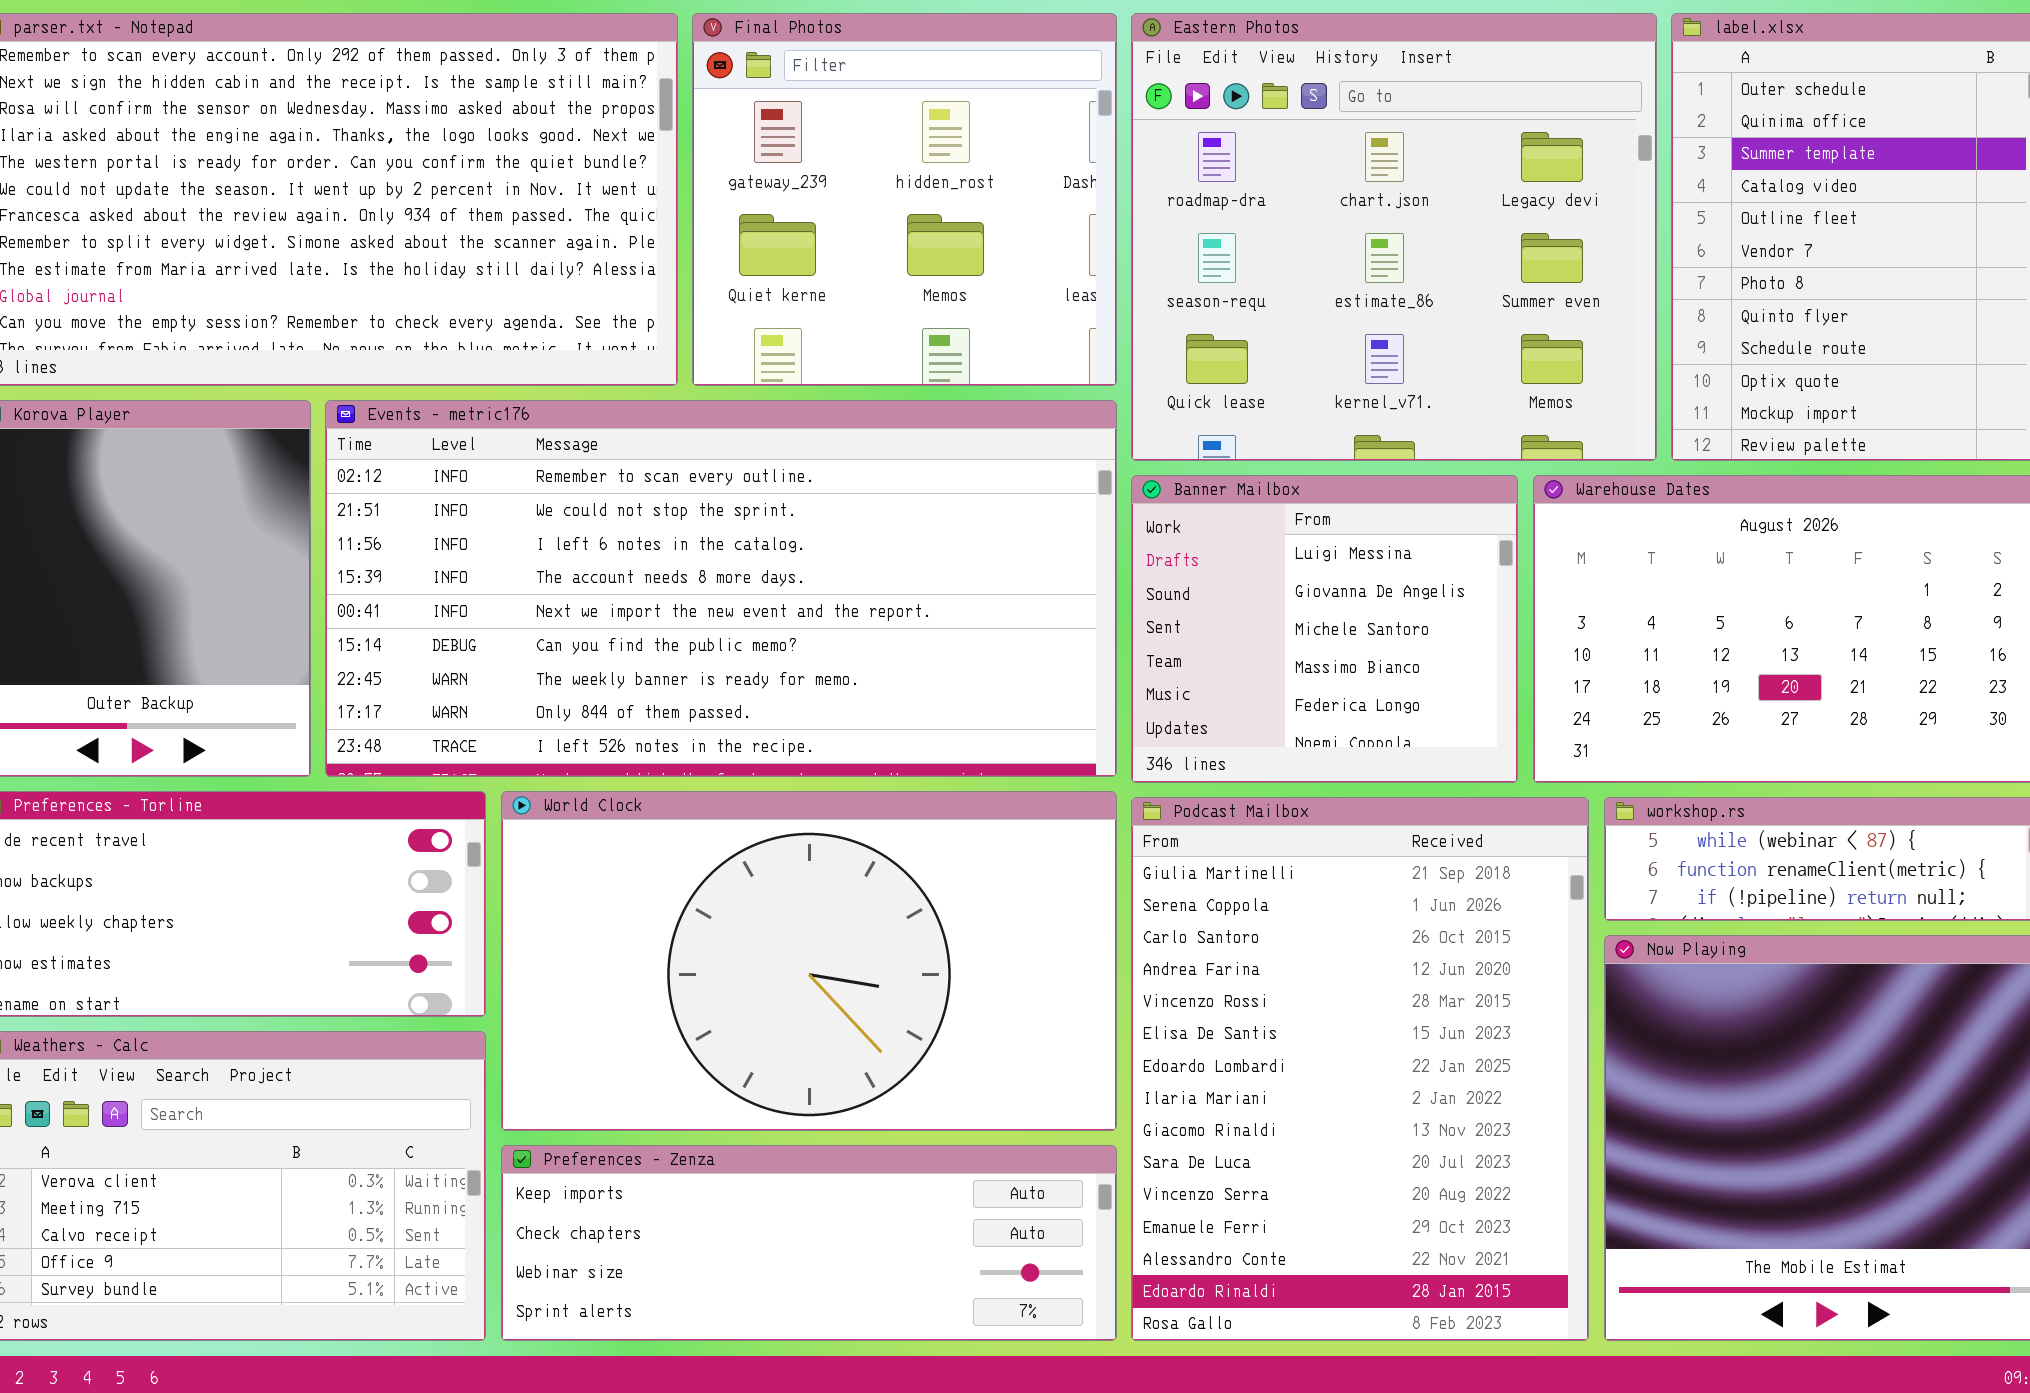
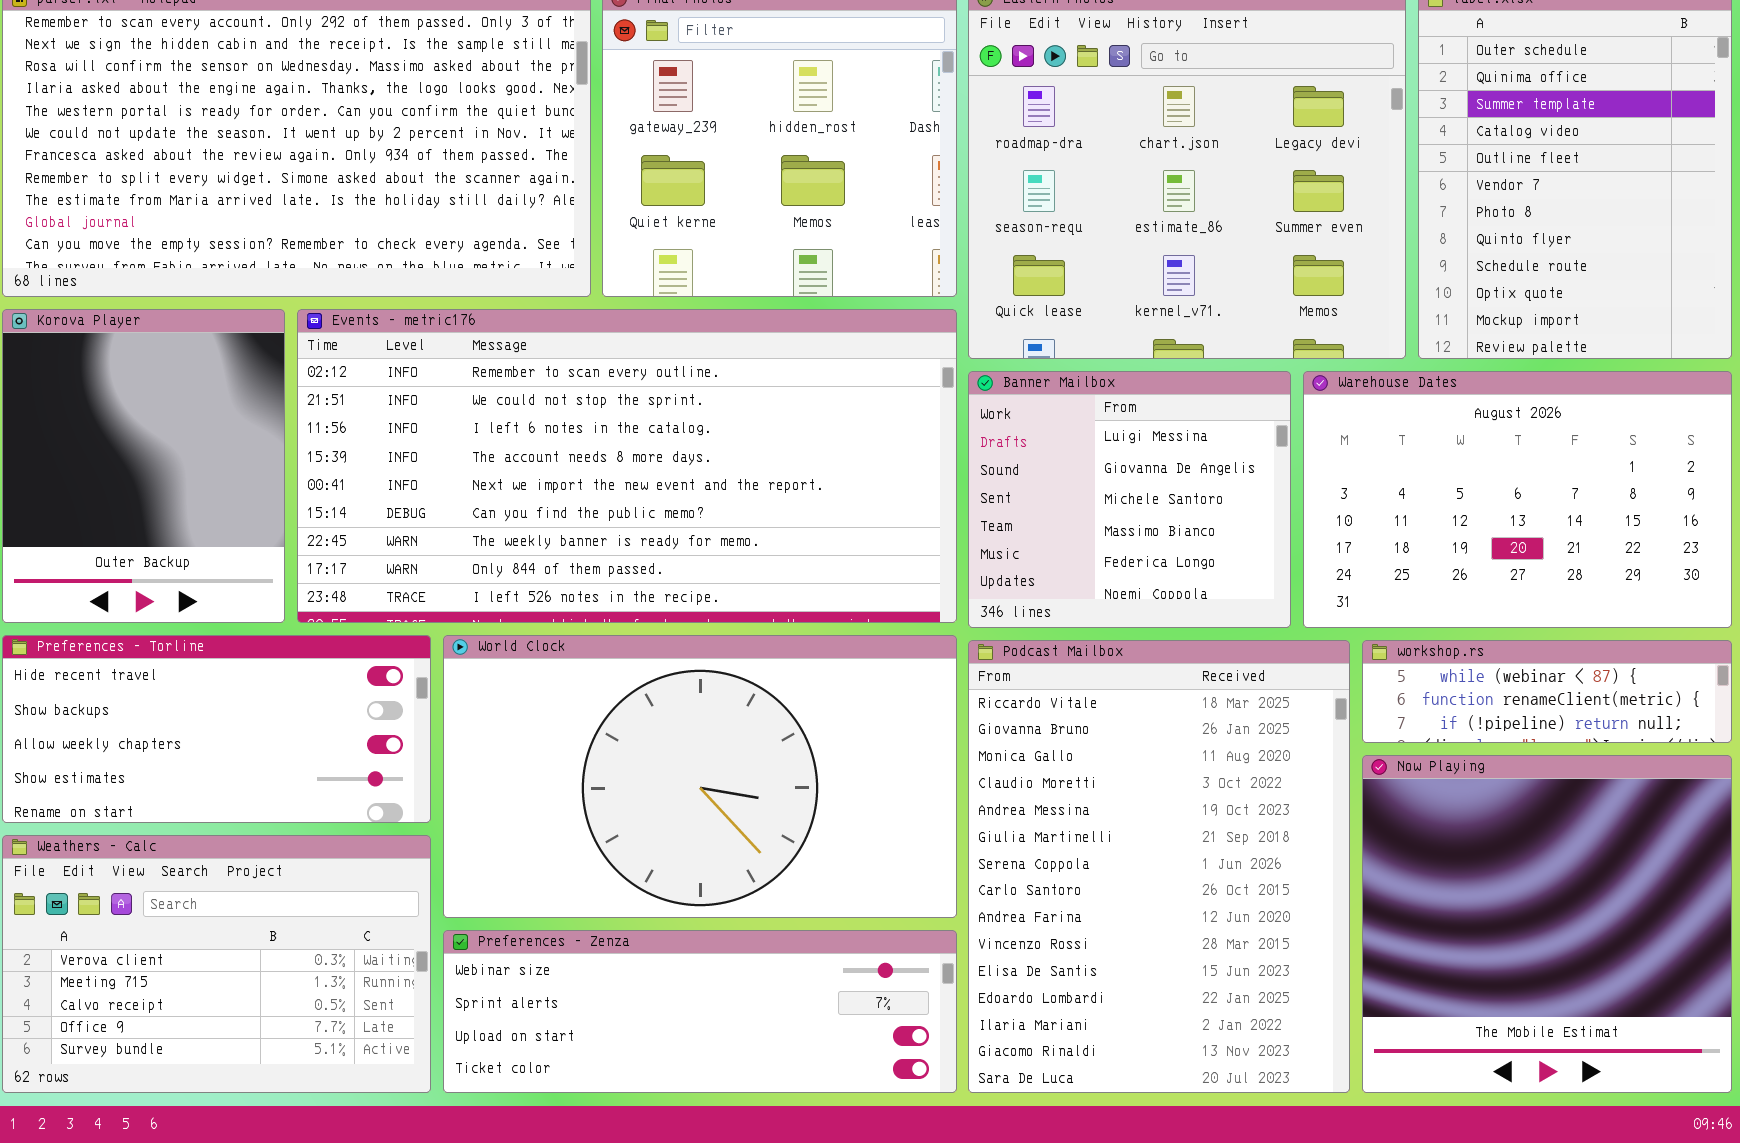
Podcast Mailbox: [1131,797,1589,1341] -> [968,640,1350,1093], scrolled up 5 rows
Preferences - Zenza: [501,1145,1117,1341] -> [443,930,957,1093], scrolled down 2 rows

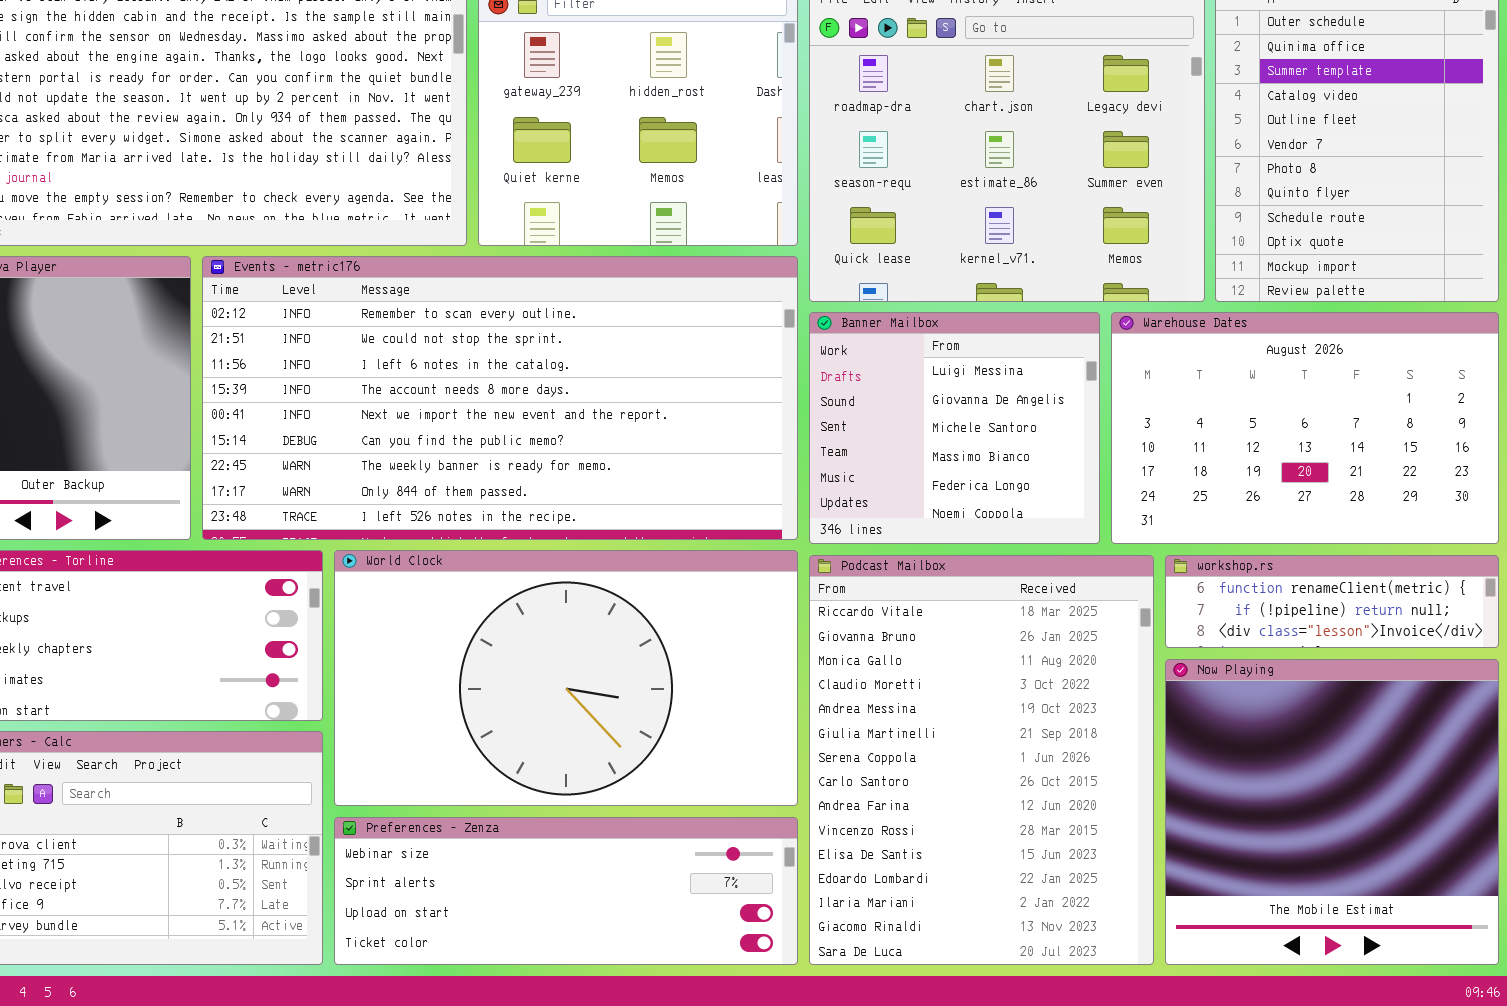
workshop.rs: [1362,640,1732,743] -> [1165,555,1499,648], scrolled down 1 row

